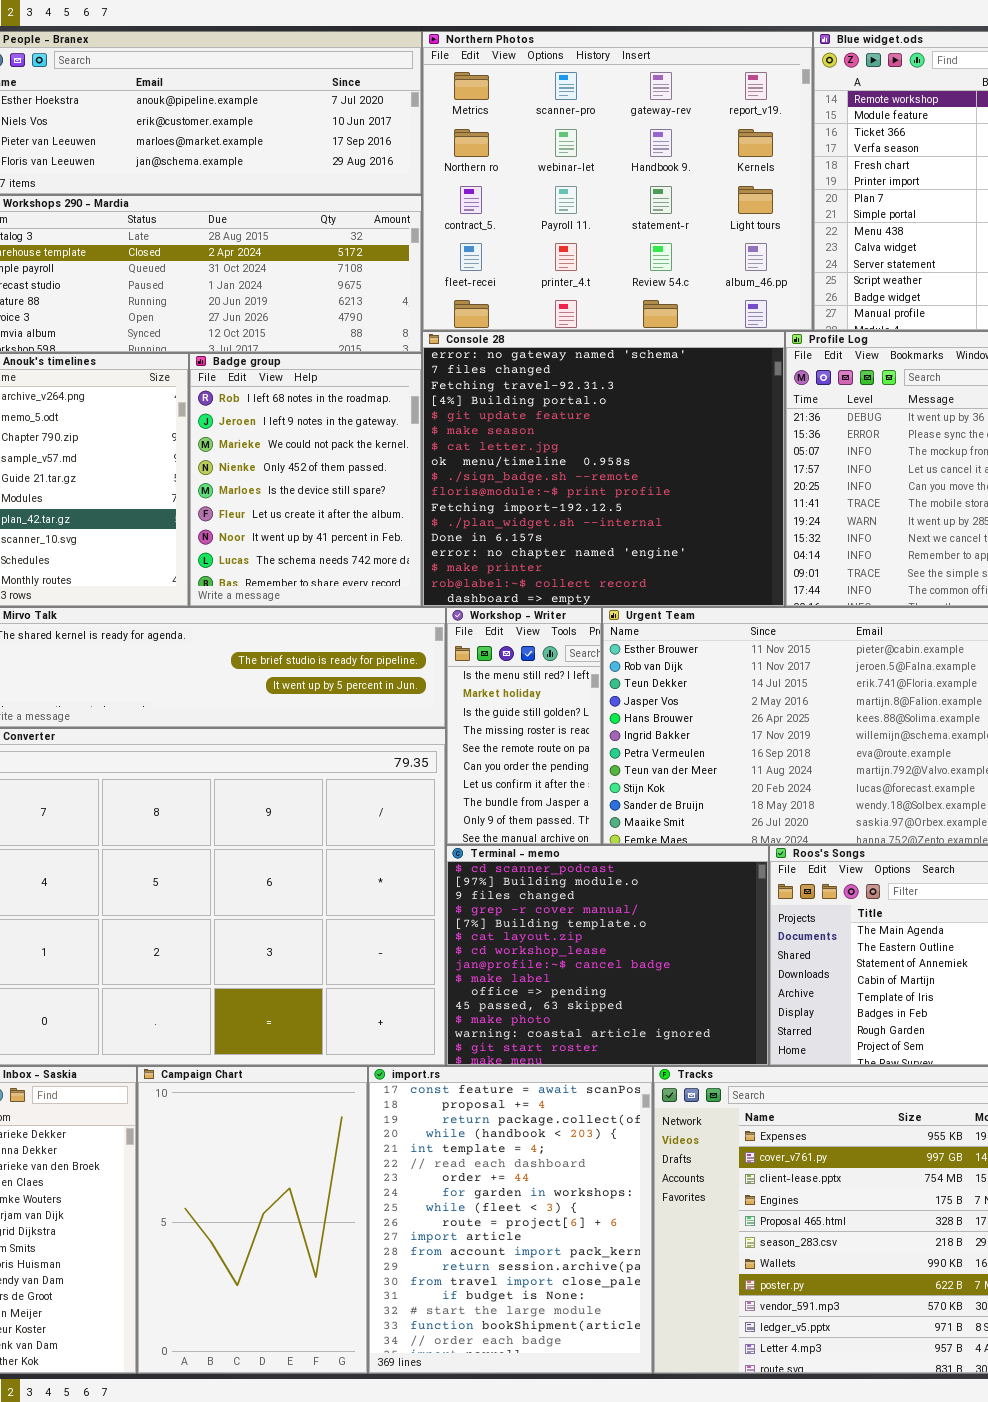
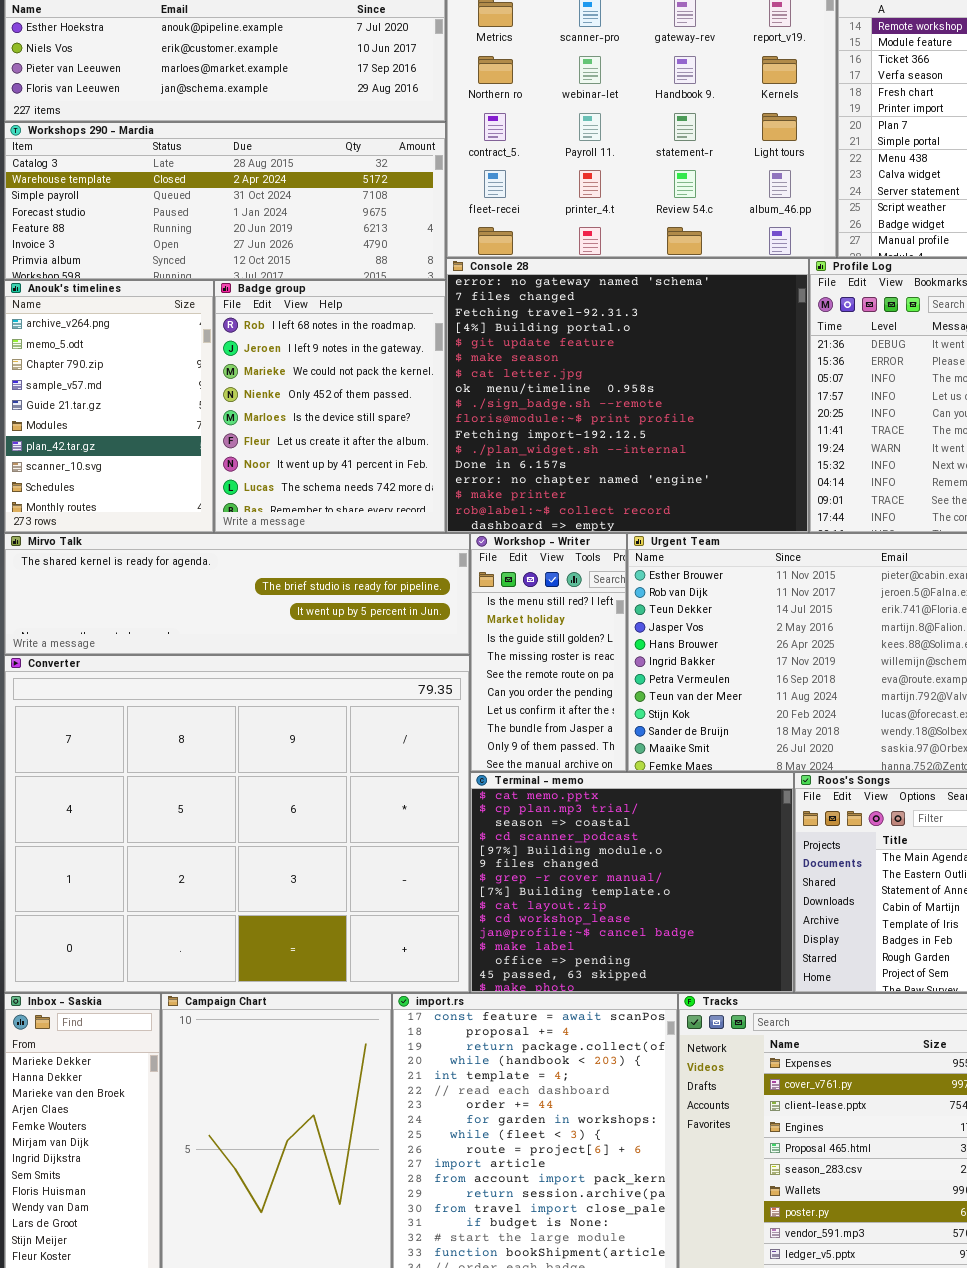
Terminal - memo: [446,845,769,1066] -> [470,772,794,993], scrolled up 3 rows

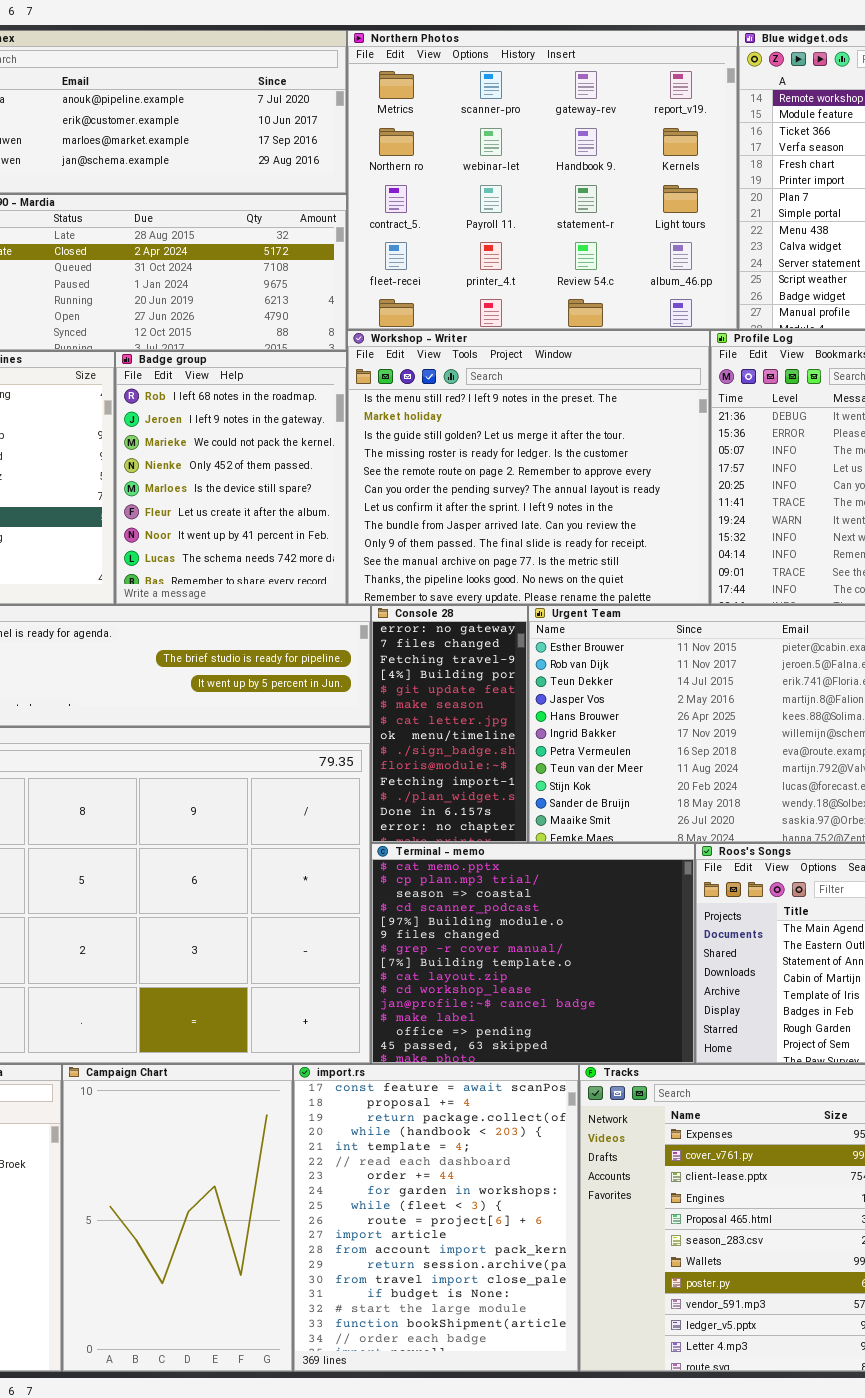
Console 28: [446,258,809,533] -> [371,605,528,843], moved, resized
Workshop - Writer: [470,533,627,772] -> [347,330,710,605], moved, resized

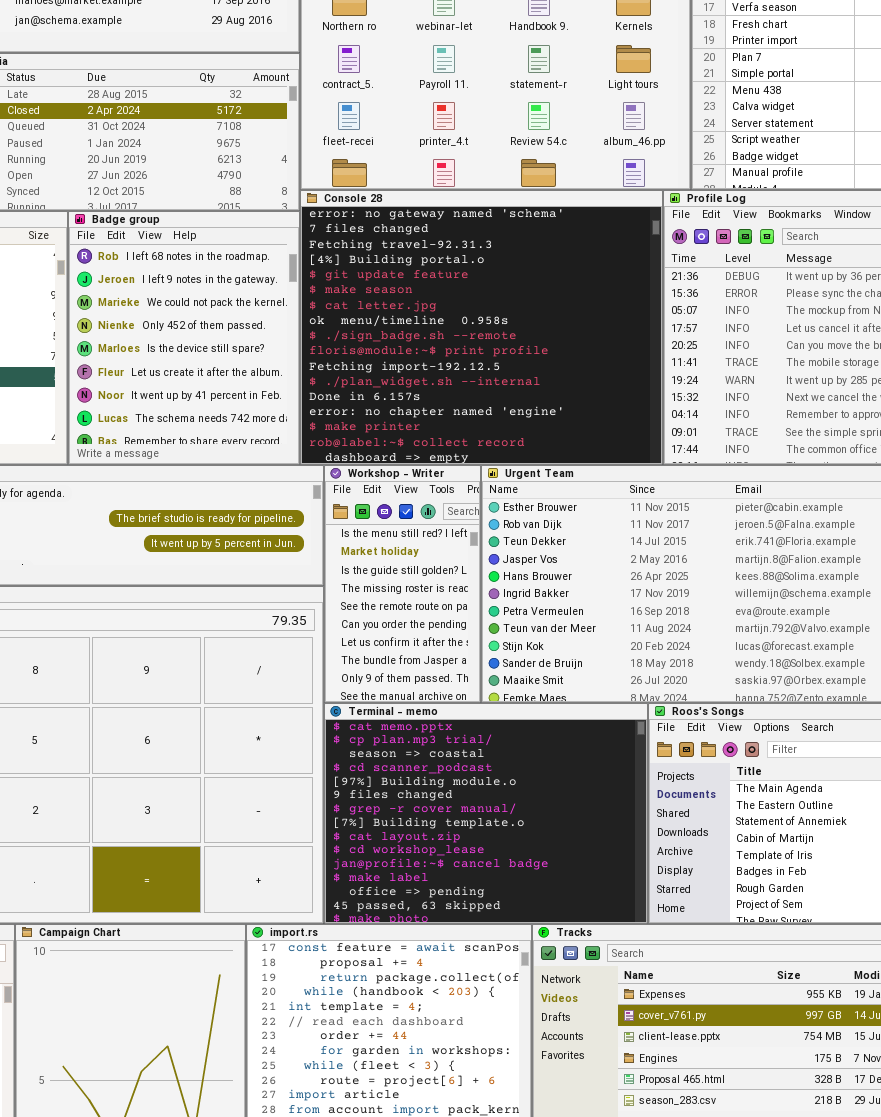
Workshop - Writer: [347,330,710,605] -> [324,465,481,703], moved, resized
Console 28: [371,605,528,843] -> [300,190,663,465], moved, resized

